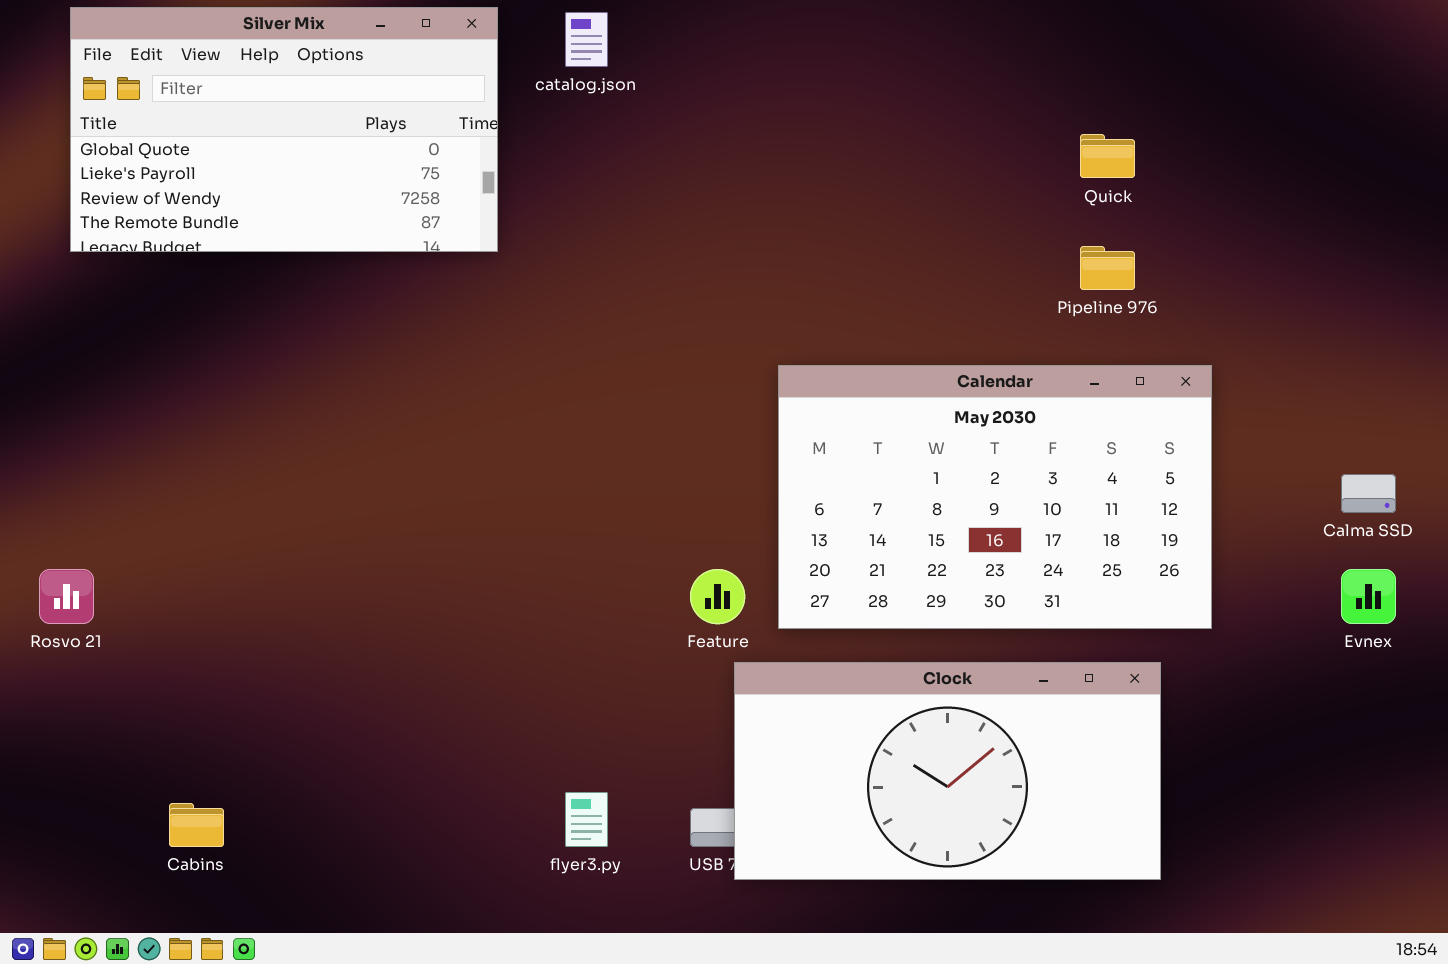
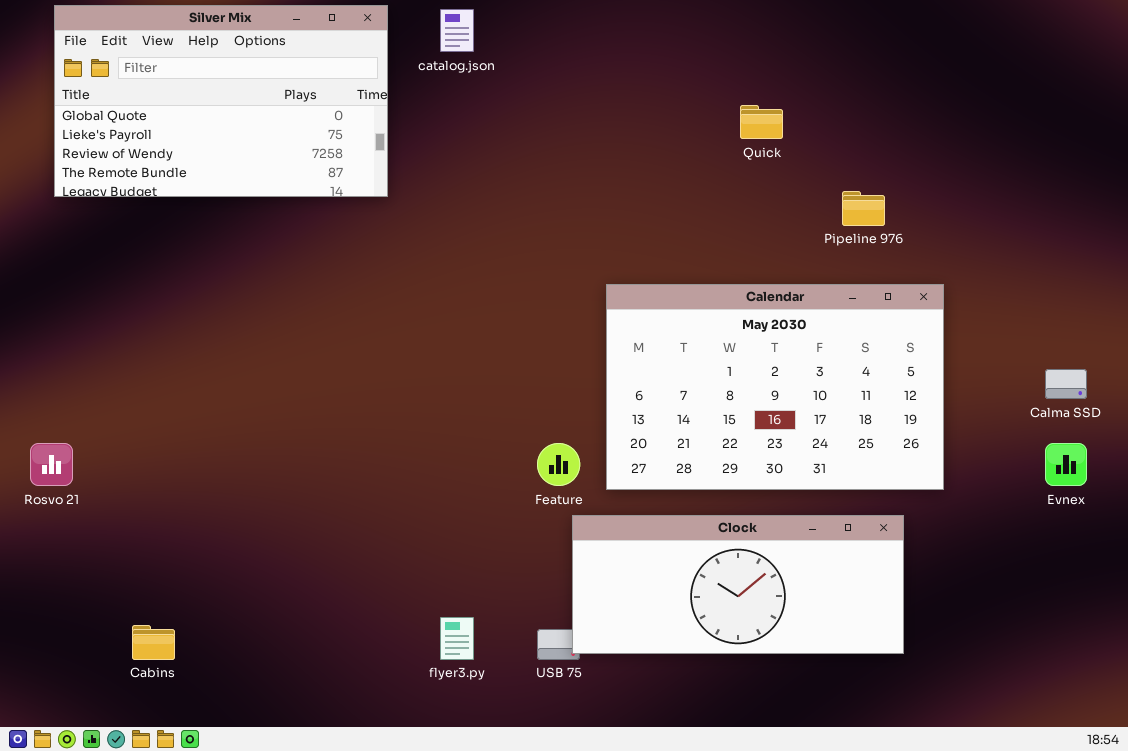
Quick: [1080,134,1135,178] -> [740,105,783,139], moved
Clock: [734,662,1161,880] -> [572,515,904,654], resized

